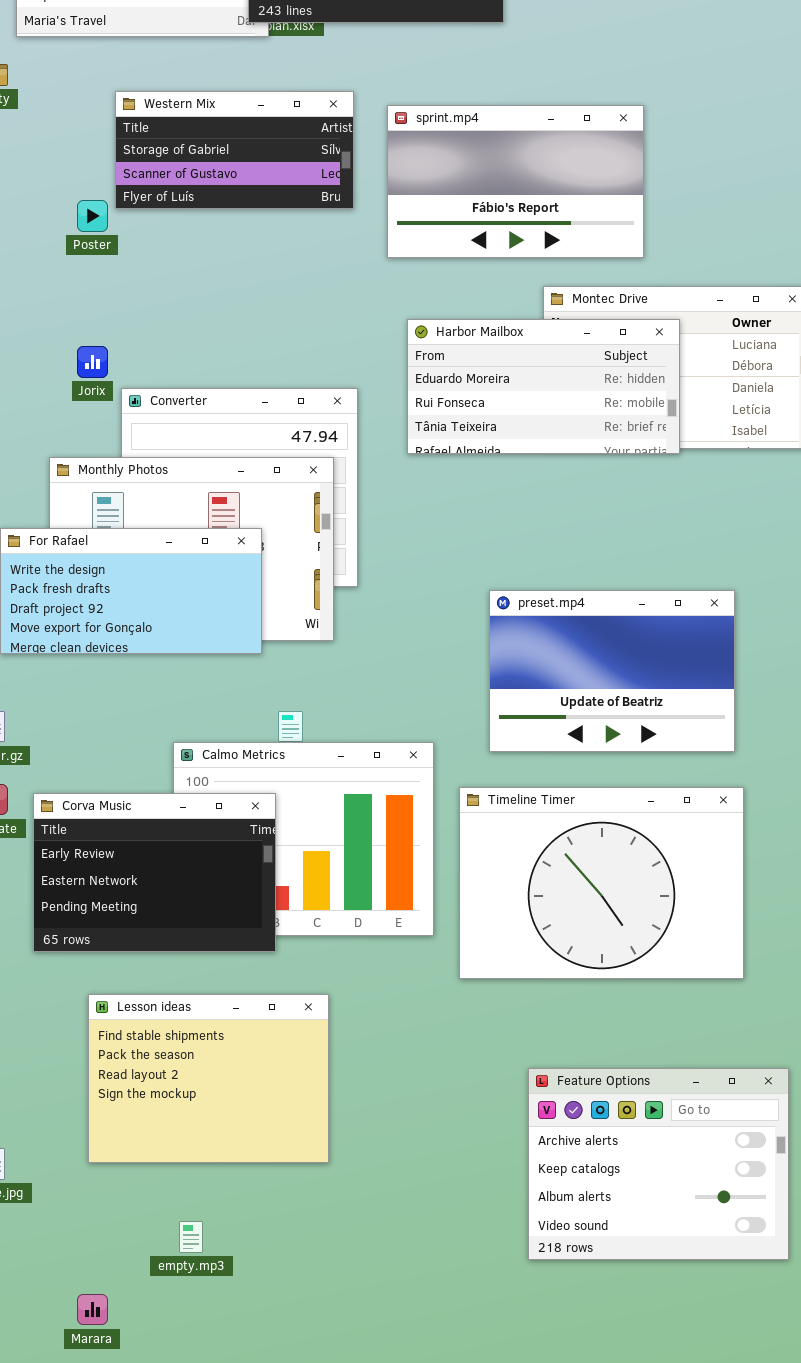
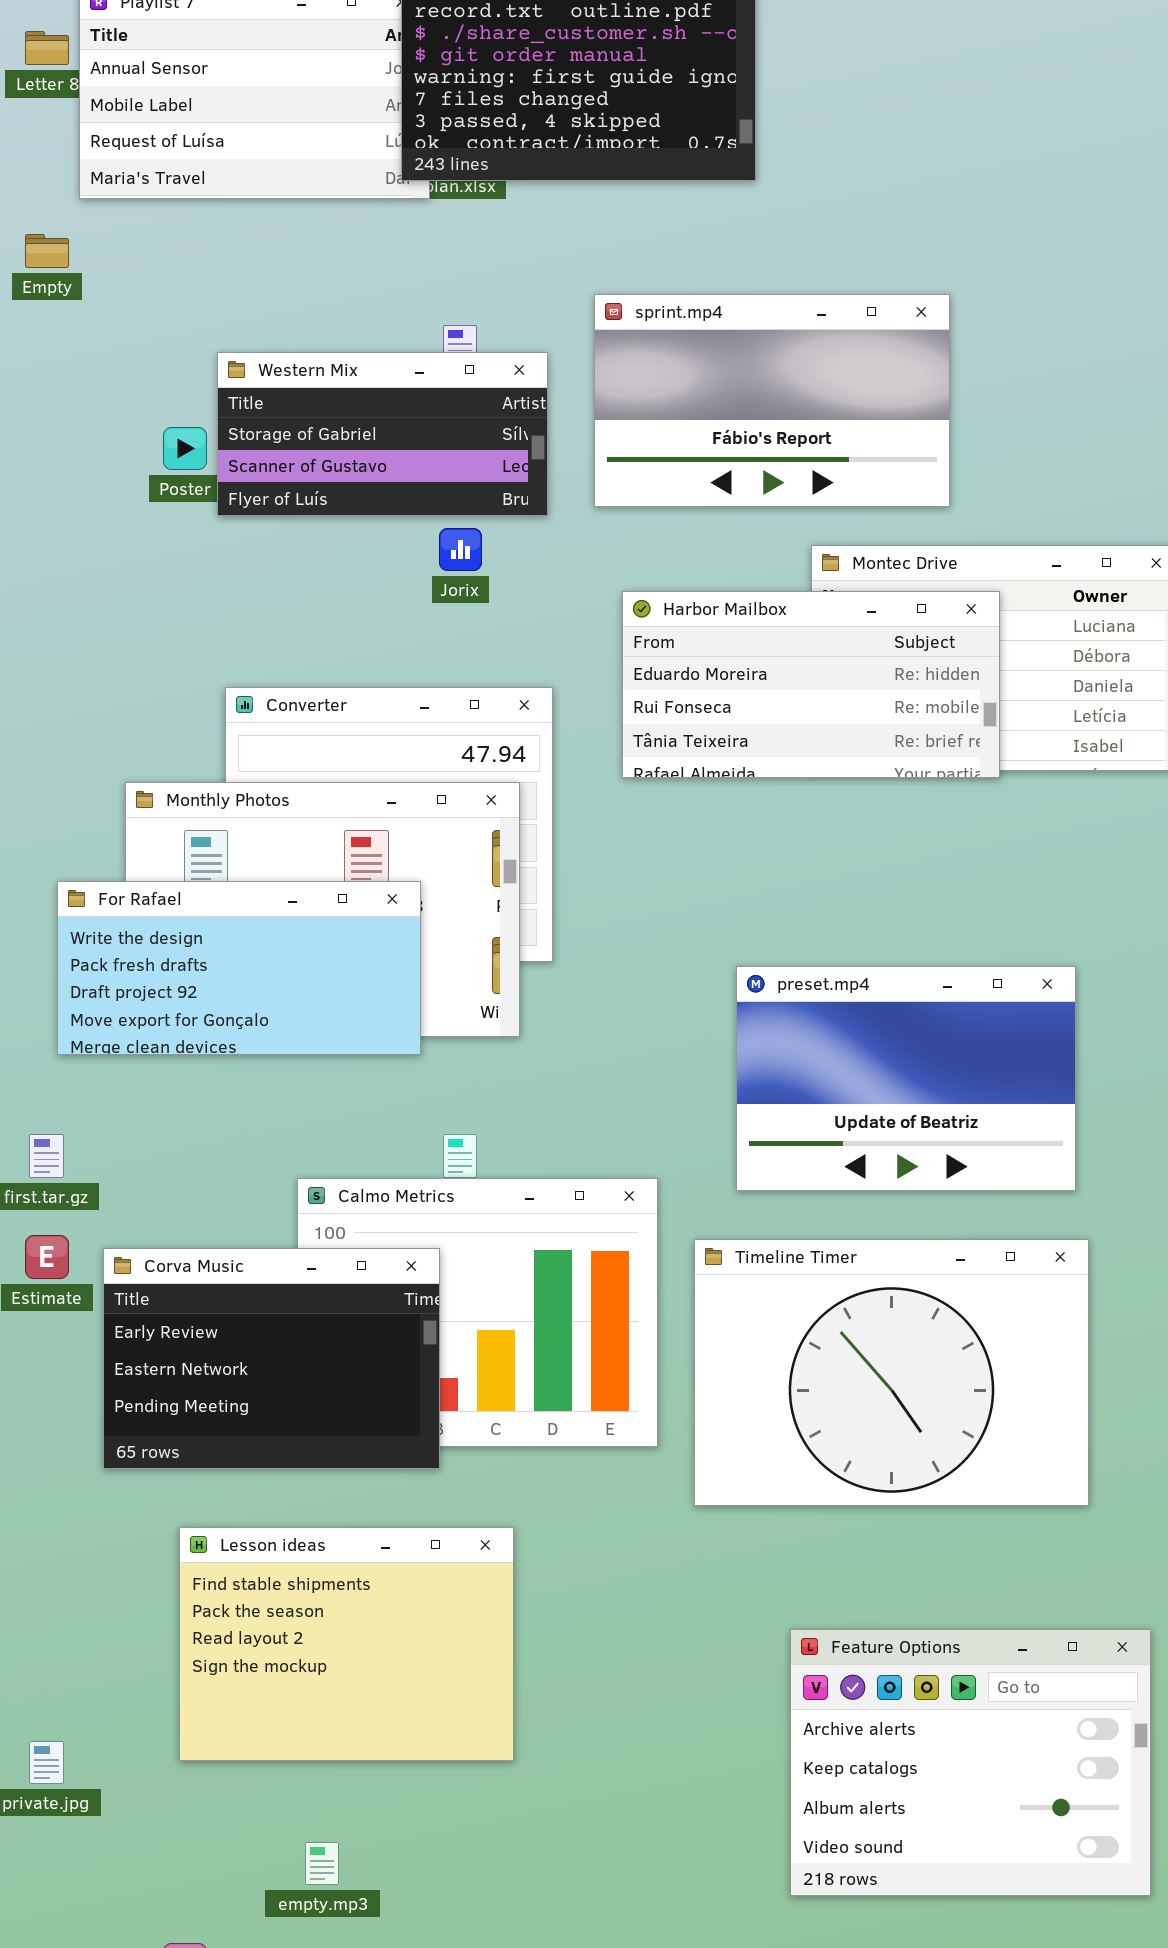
Western Mix: [115,91,354,209] -> [217,352,548,516], moved
Jorix: [77,346,108,378] -> [439,528,482,571], moved

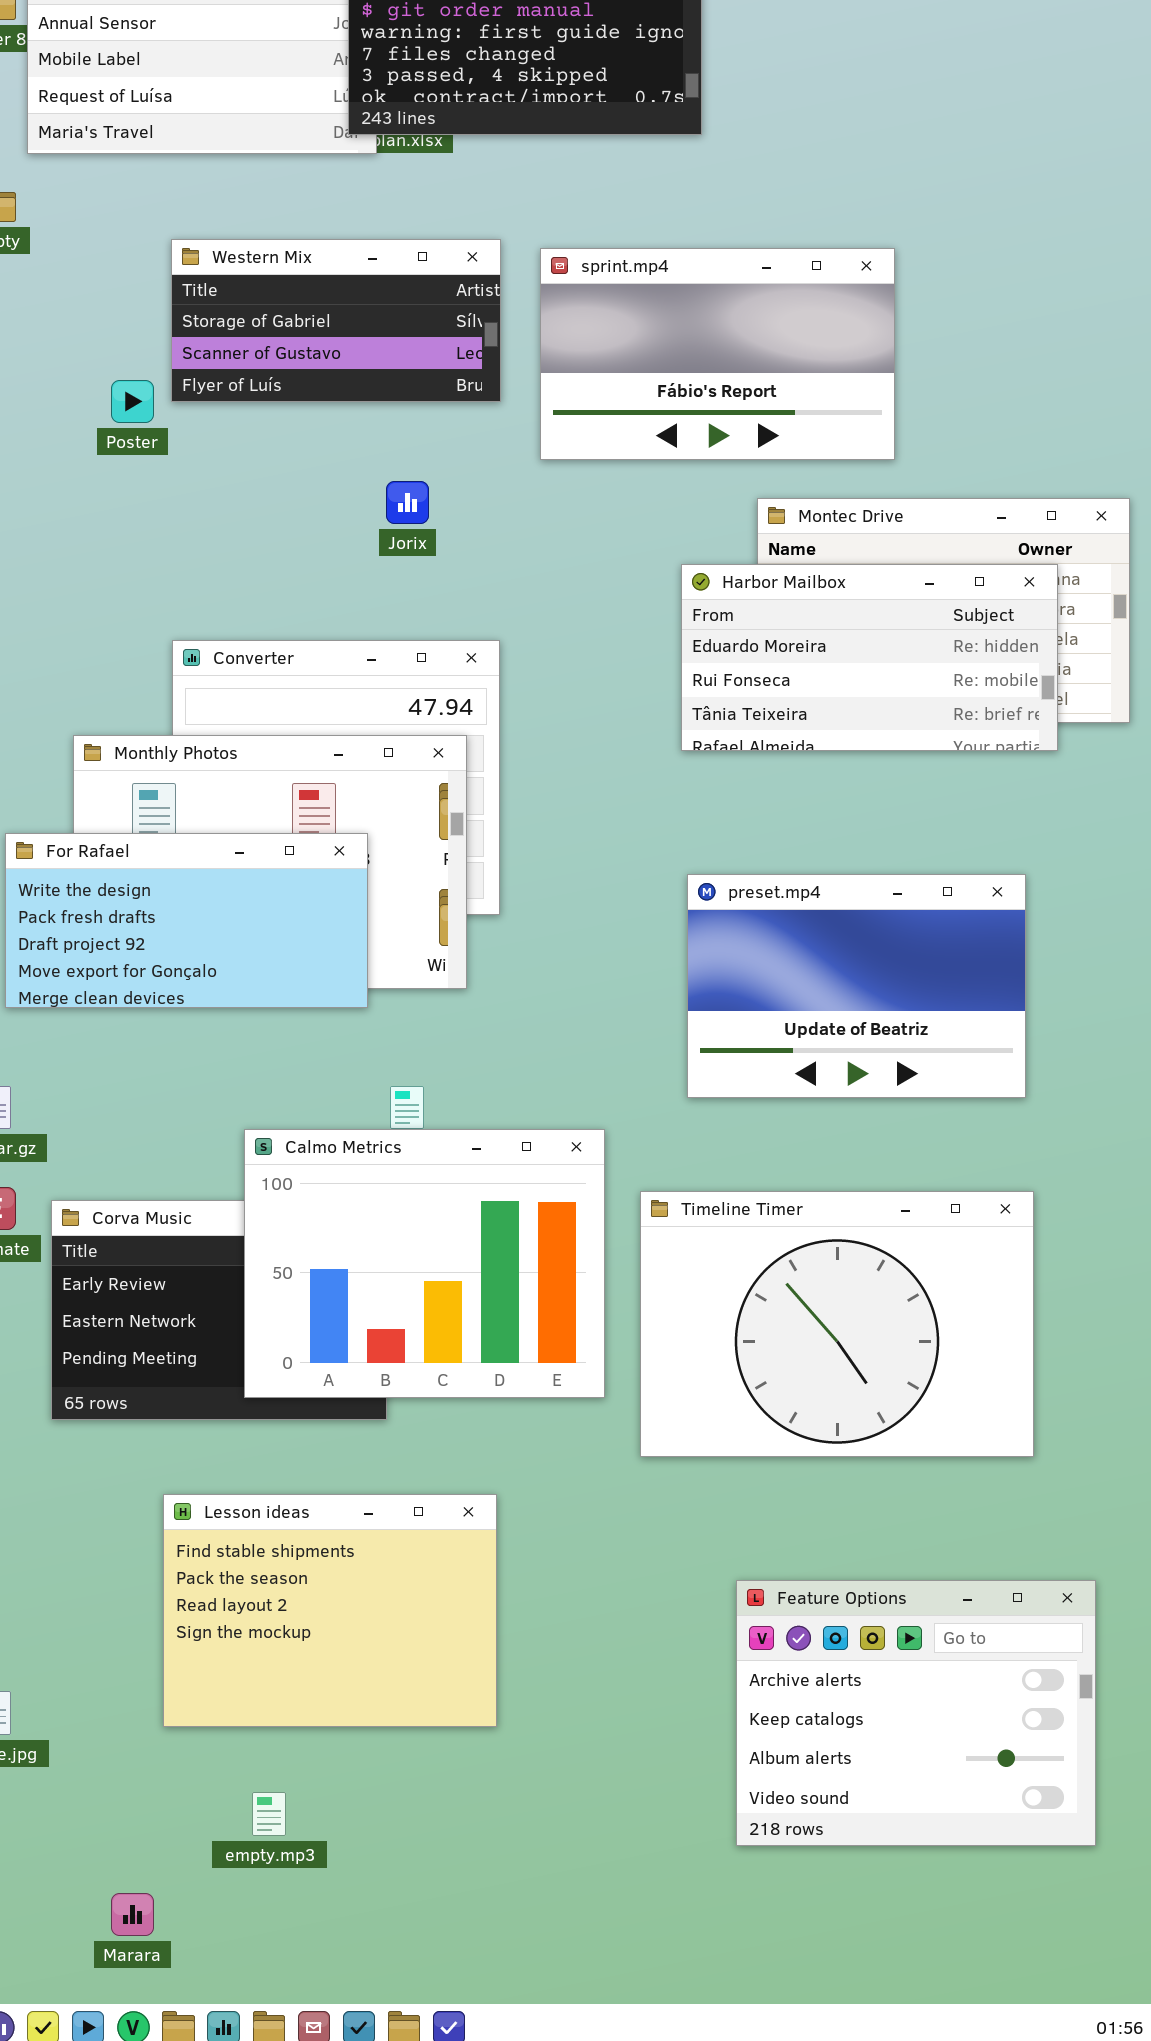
Western Mix: [217,352,548,516] -> [171,239,501,402], moved
Harbor Mailbox: [622,591,1000,778] -> [681,564,1058,751], moved
preset.mp4: [736,966,1076,1191] -> [687,874,1026,1098], moved
Calmo Metrics: [297,1178,658,1447] -> [244,1129,605,1398], raised
Lesson ideas: [179,1527,514,1761] -> [163,1494,497,1727], moved

